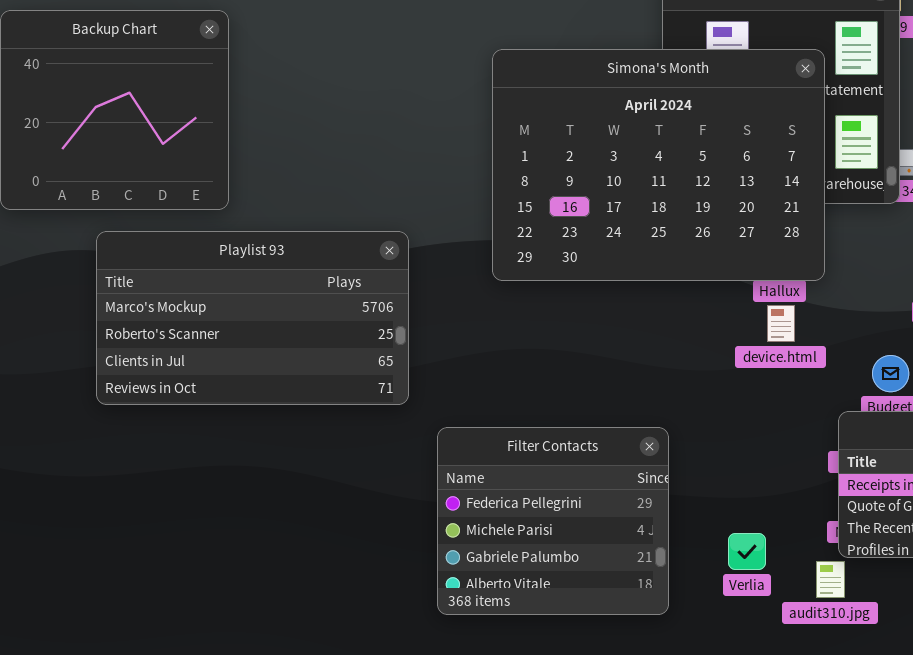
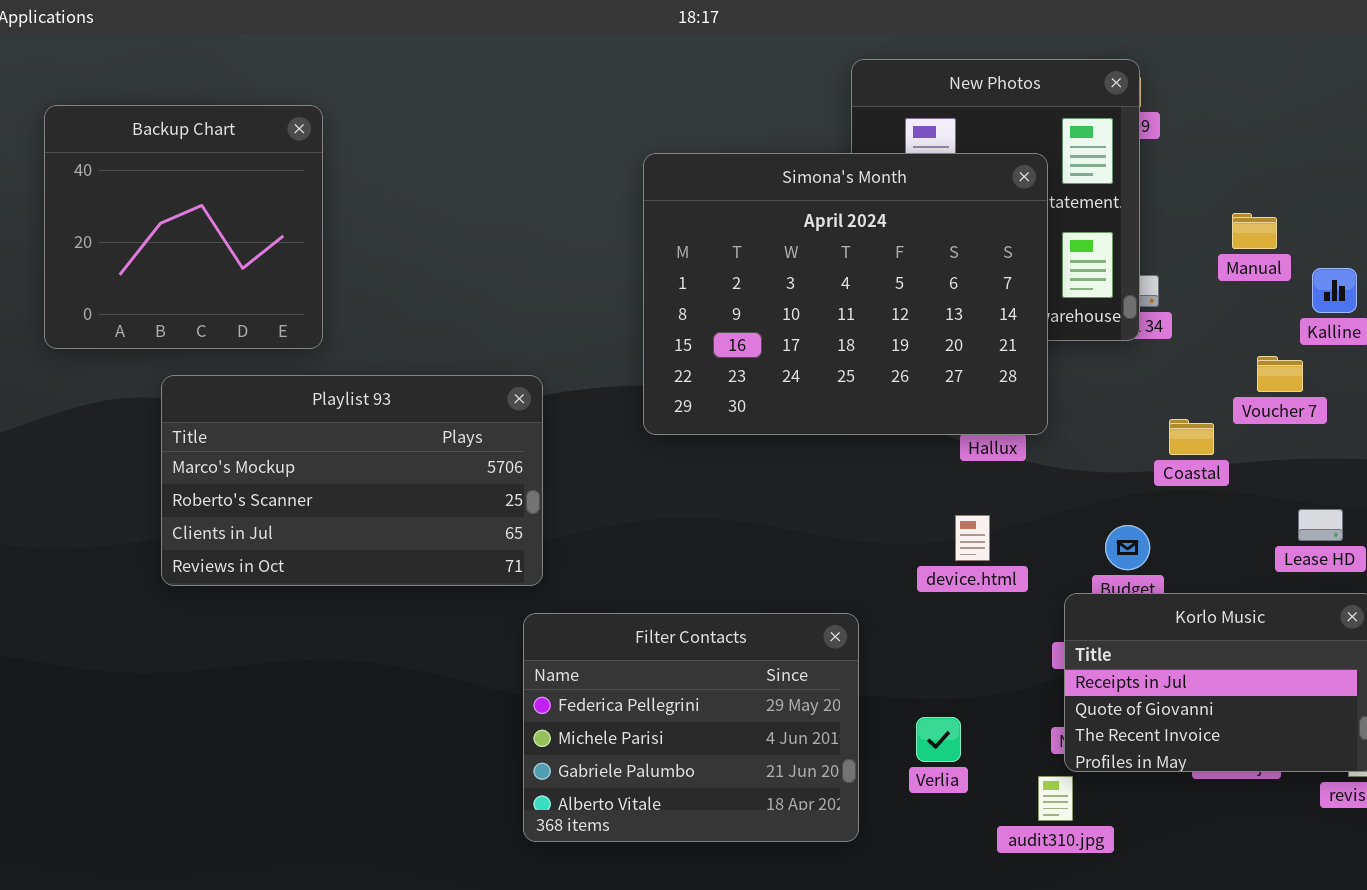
device.html: [767,305,795,342] -> [955,515,990,561], moved
Filter Contacts: [437,427,669,615] -> [523,613,859,842], resized
Verlia: [728,533,766,570] -> [916,717,961,762], moved

